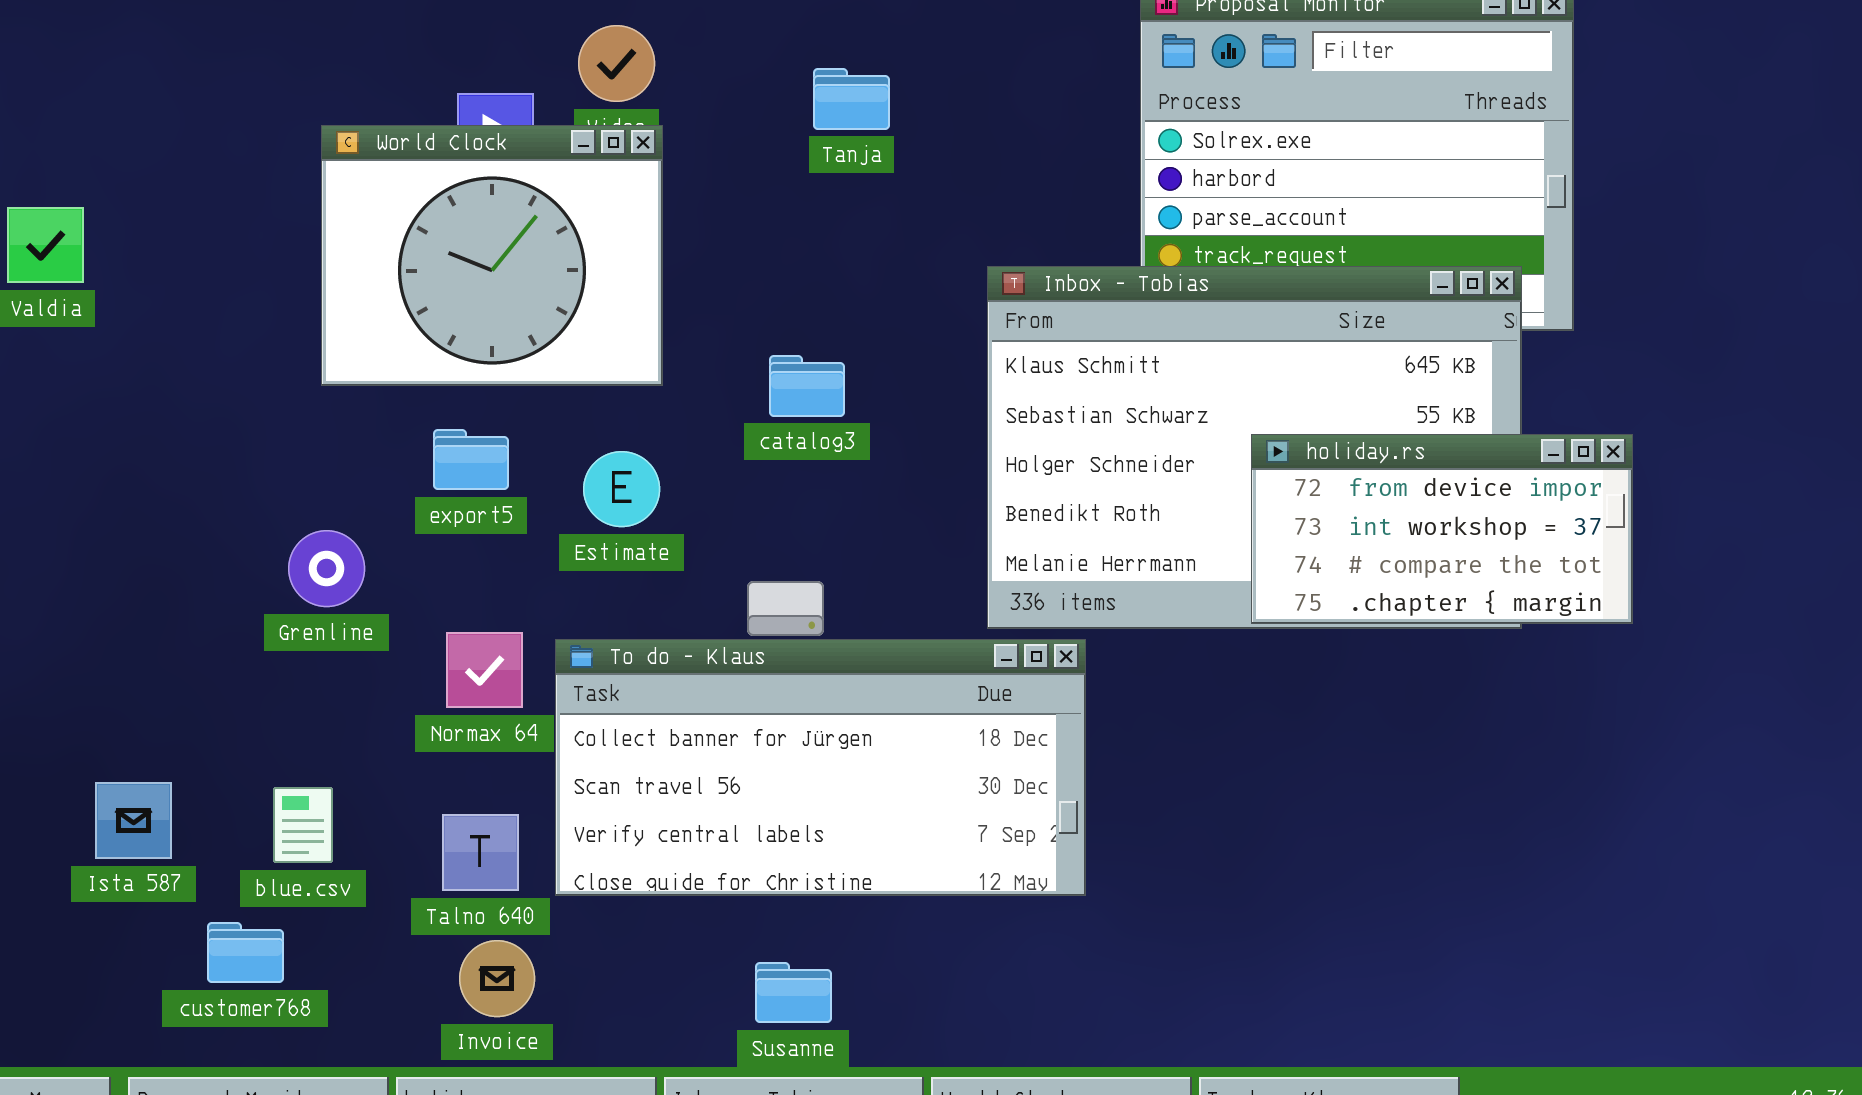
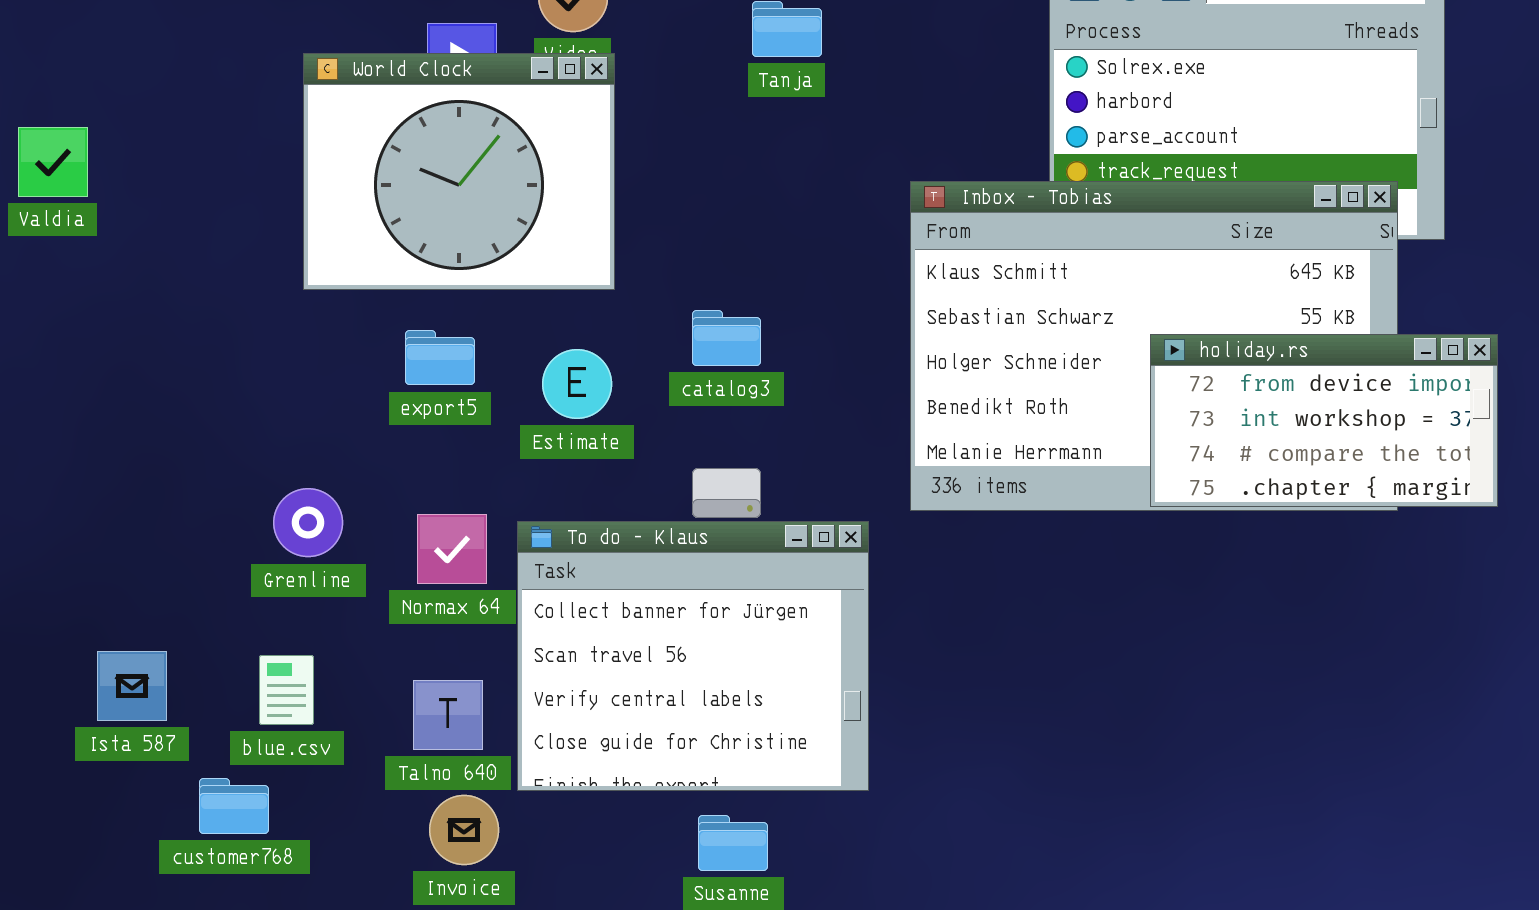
catalog3: [769,355,845,417] -> [692,310,761,366], moved
Grenline: [288,530,365,607] -> [273,488,343,557], moved
To do - Klaus: [555,639,1086,896] -> [517,521,869,791], resized

